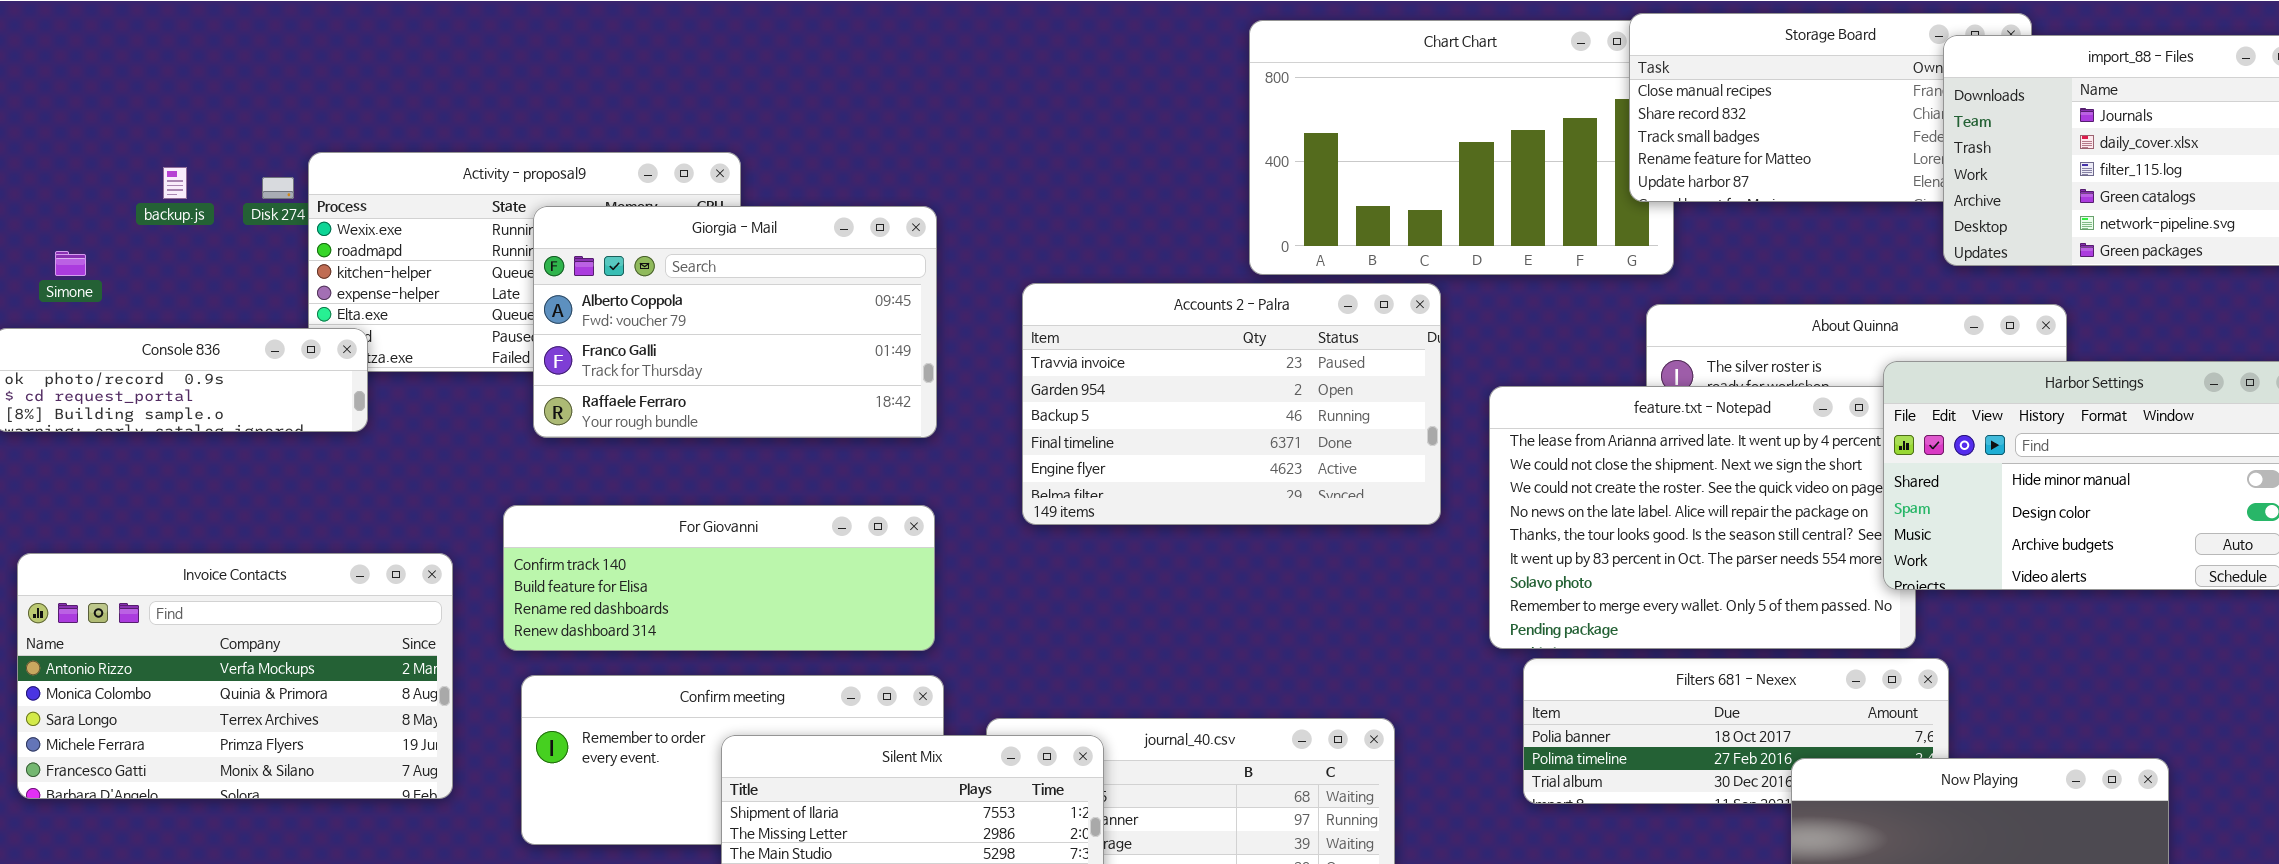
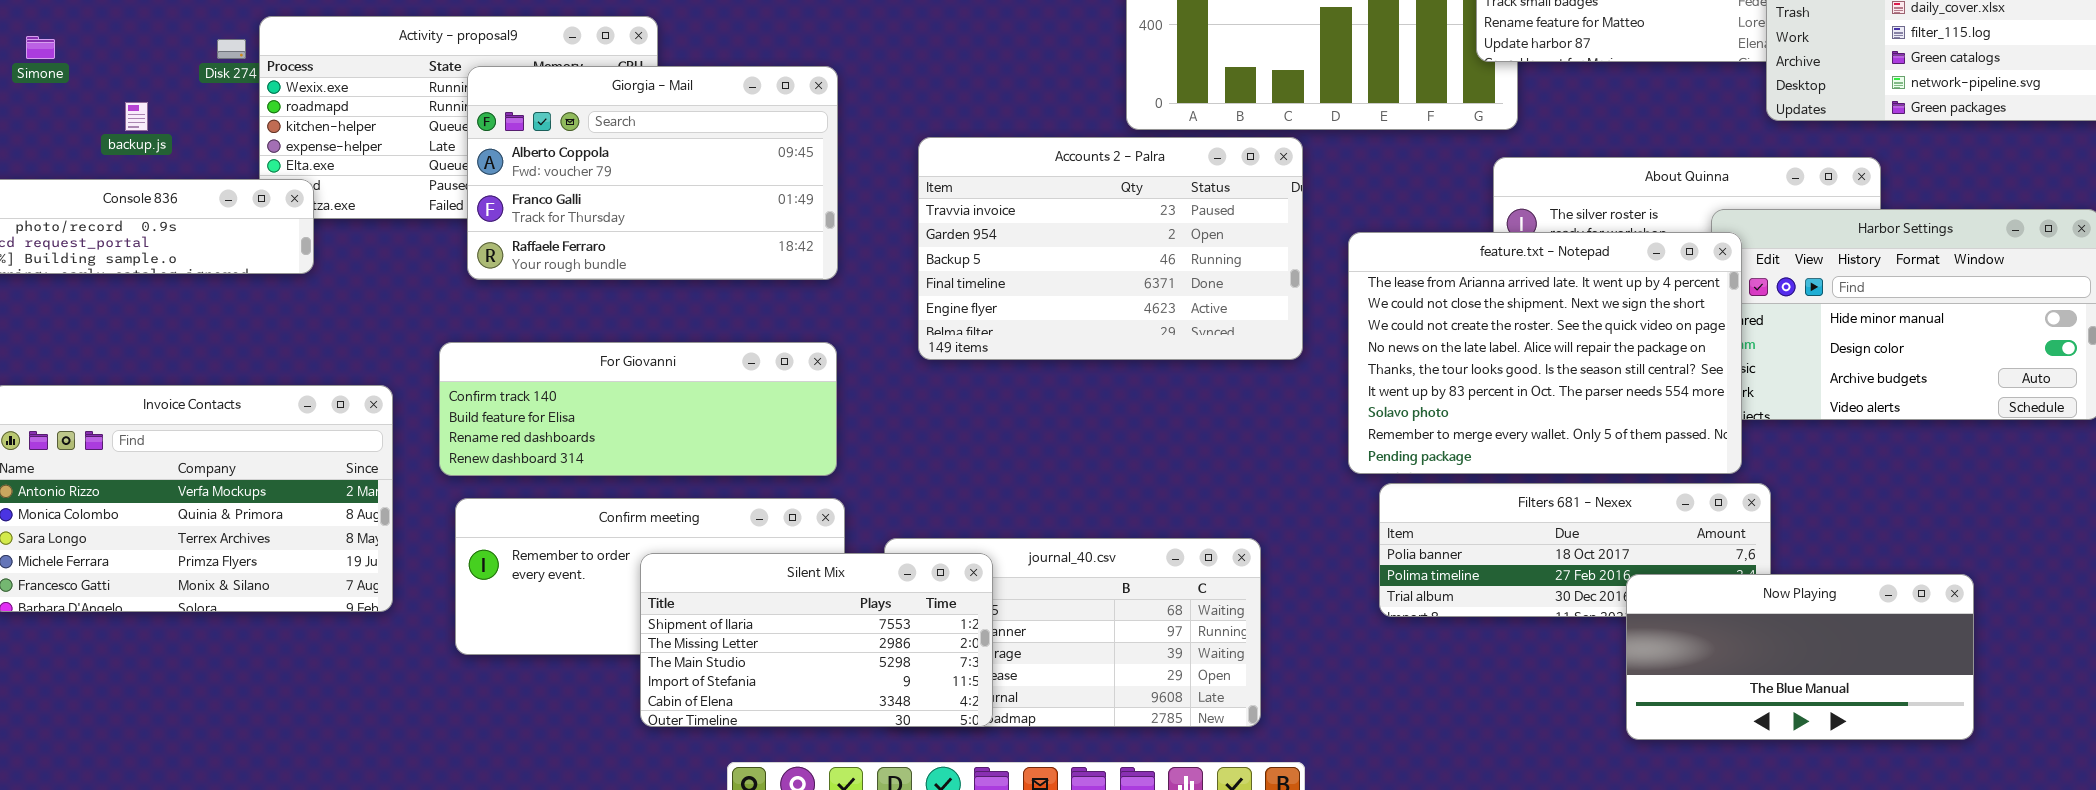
backup.js: [163,167,187,199] -> [125,102,148,131], moved
Simone: [55,251,86,276] -> [26,36,55,59], moved
feature.txt - Notepad: [1489,386,1916,649] -> [1348,232,1742,474], raised

